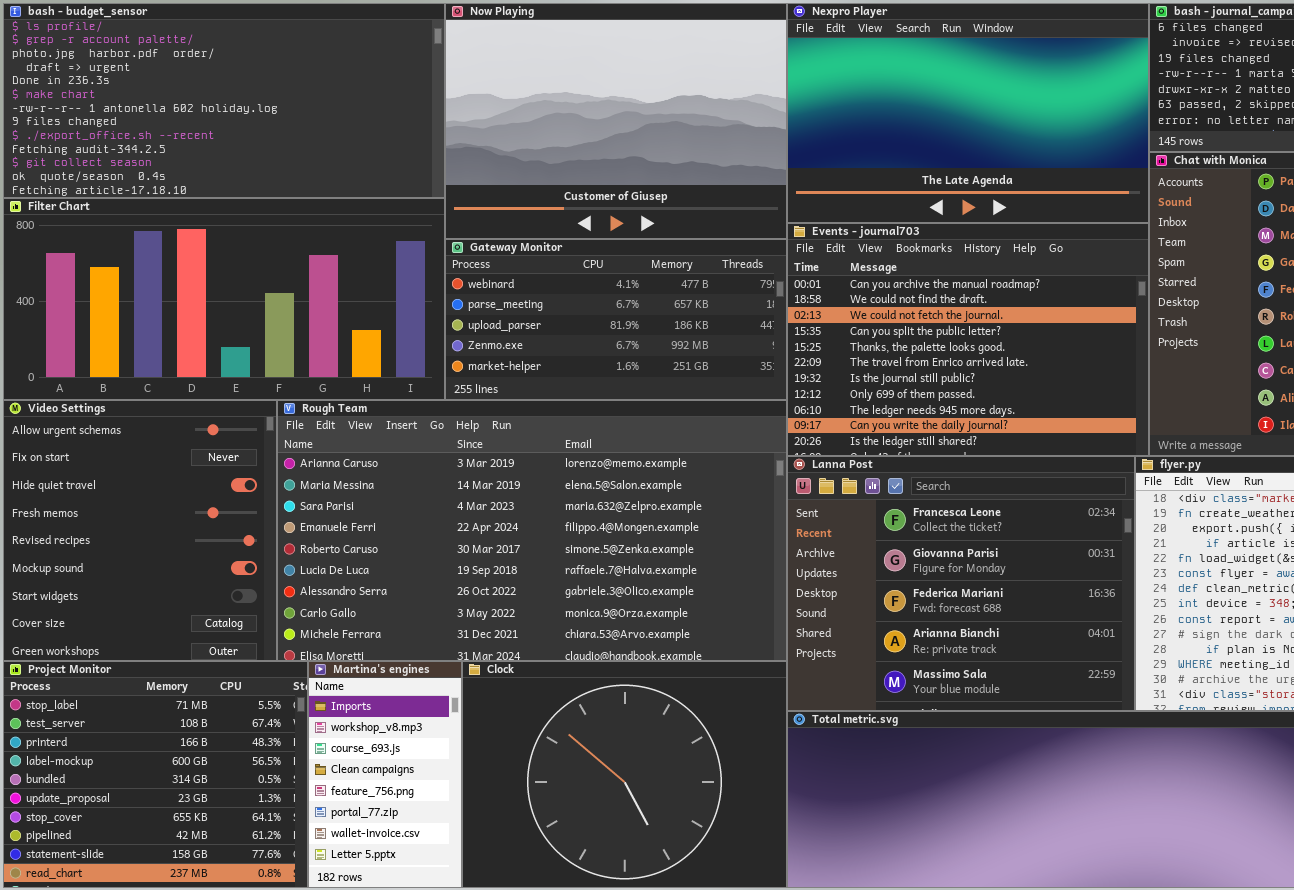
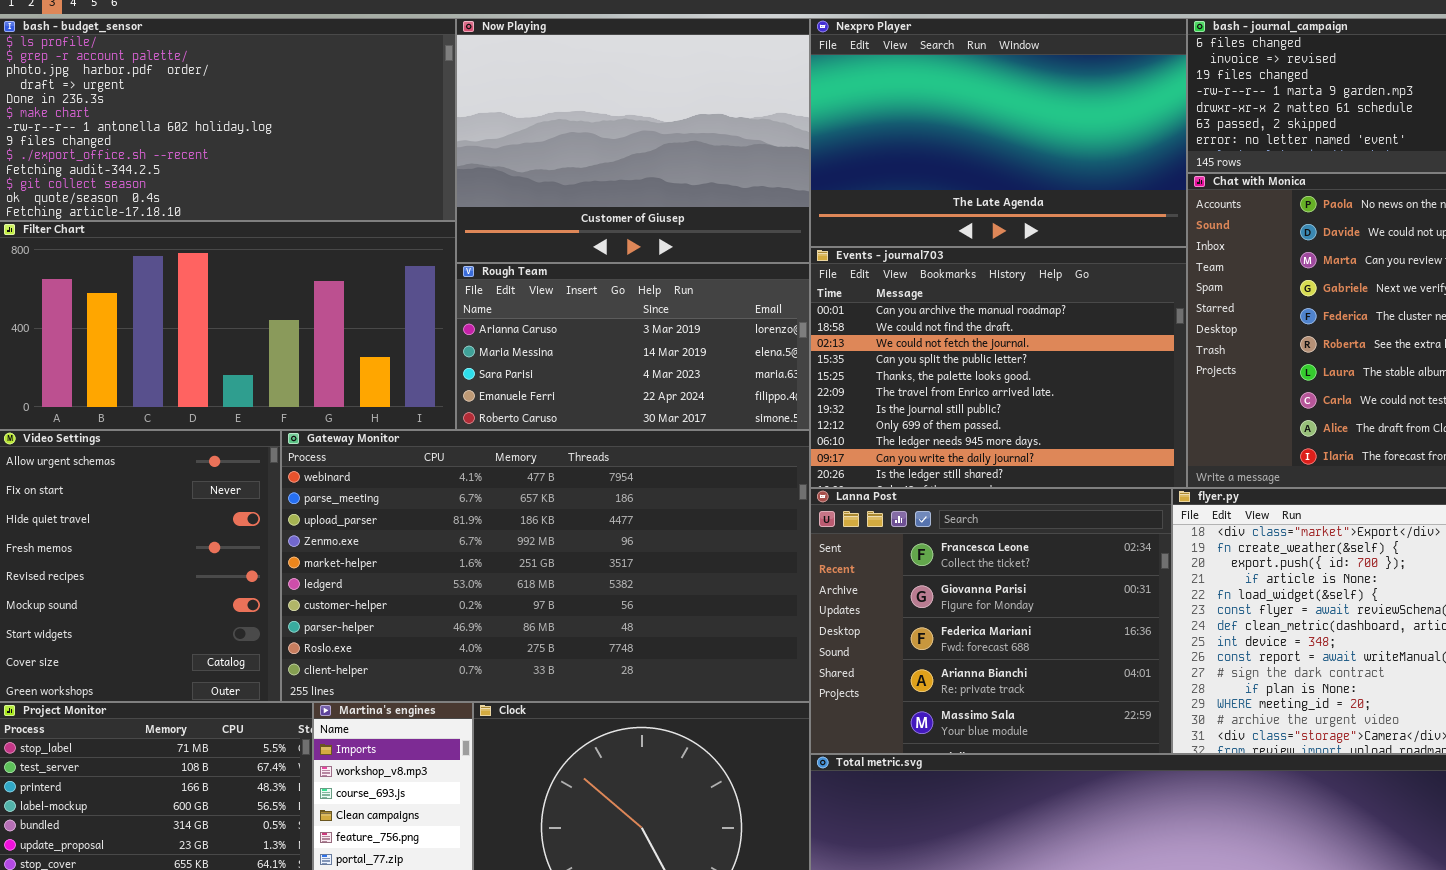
Gateway Monitor: [445,239,787,400] -> [281,430,810,702], moved, resized
Rough Team: [277,400,787,661] -> [456,263,810,430], moved, resized

